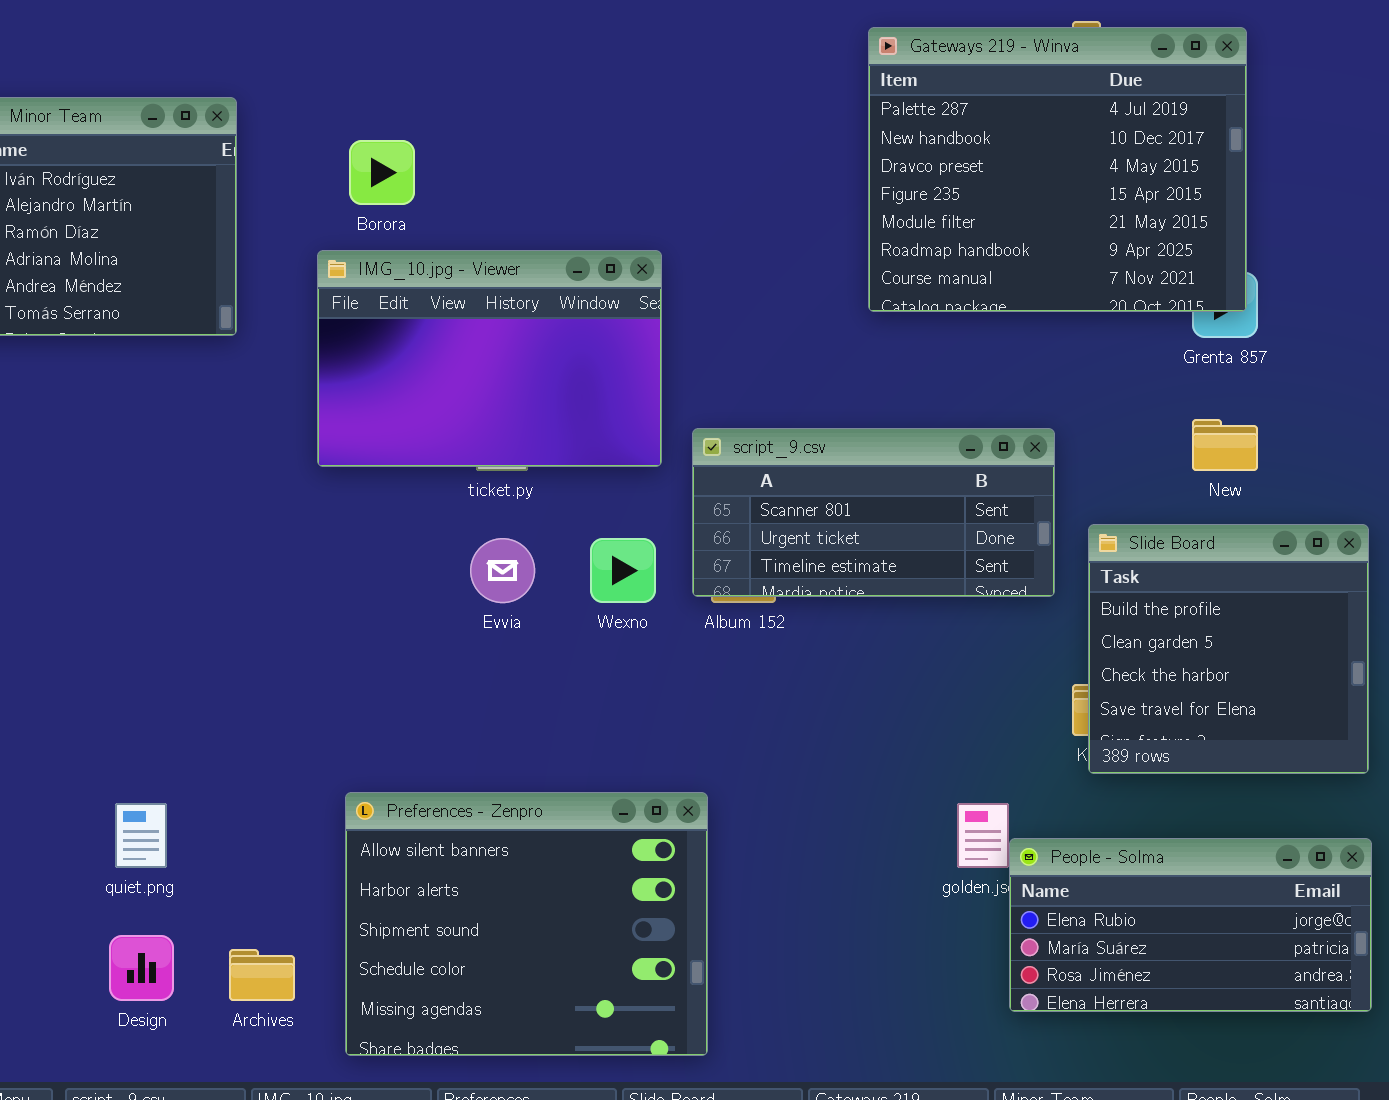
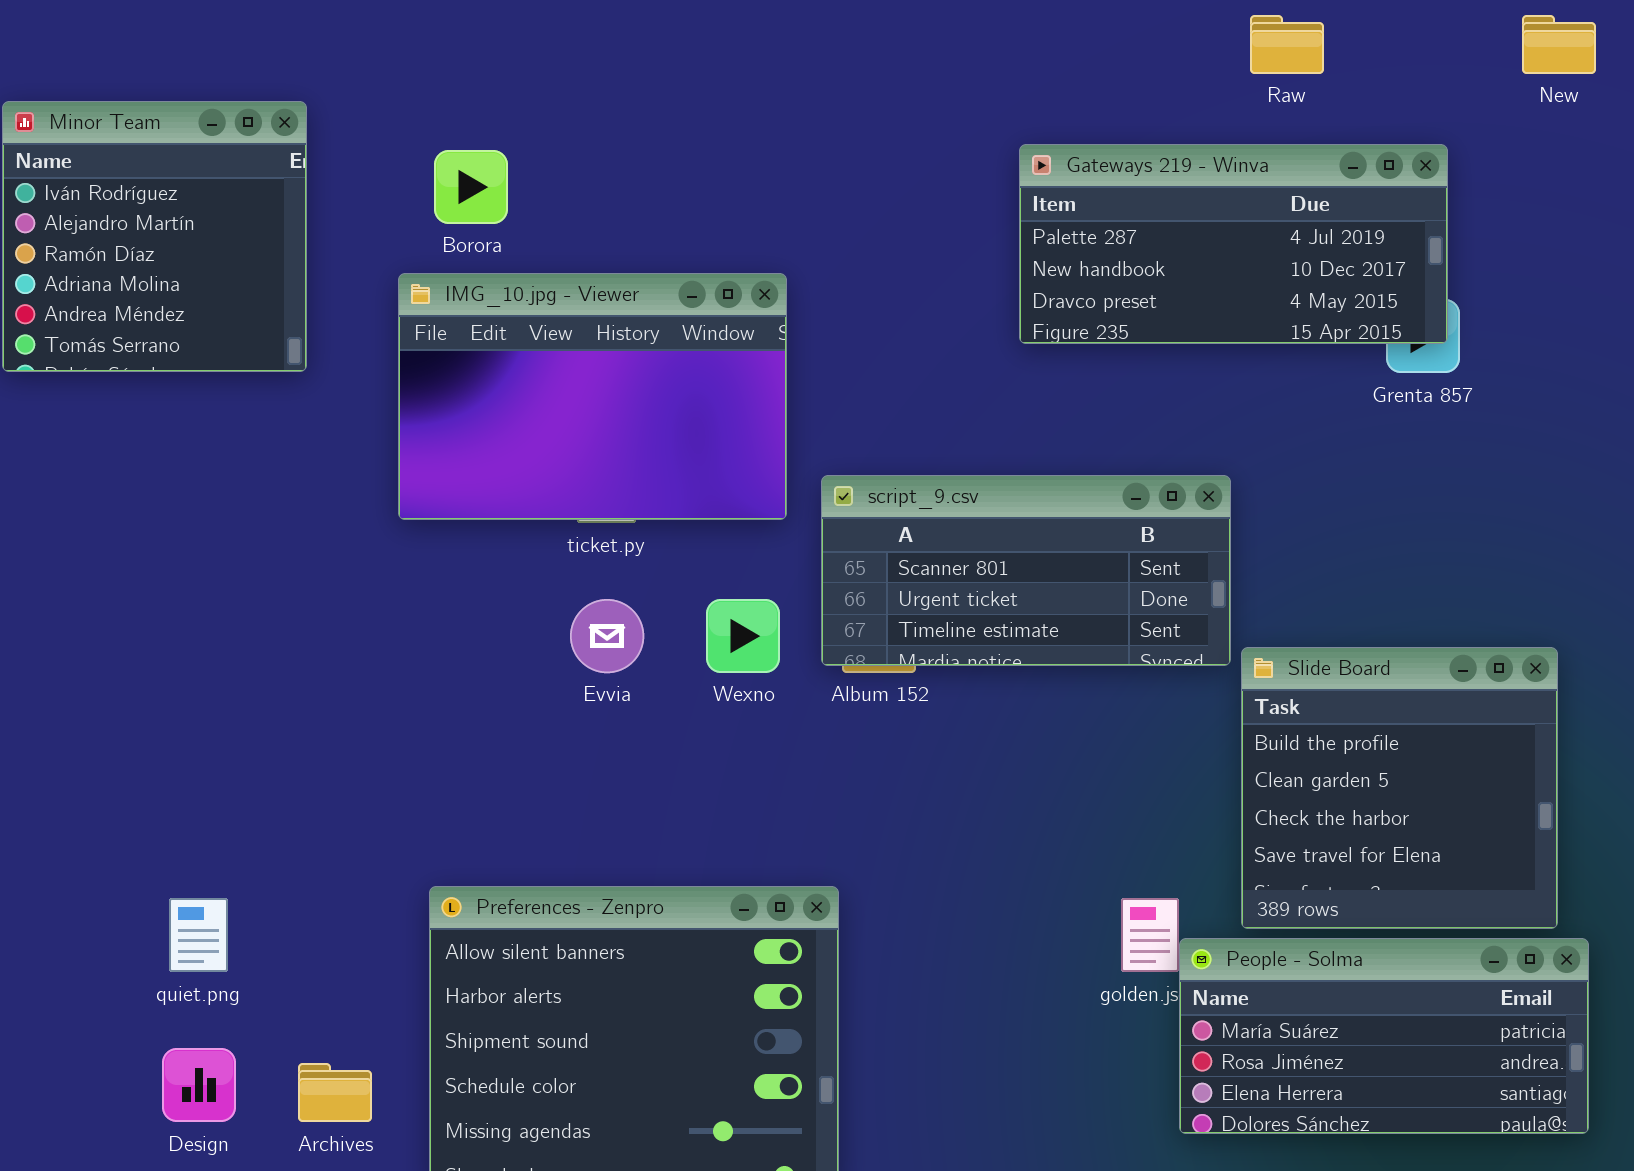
Gateways 219 - Winva: [868,27,1247,312] -> [1019,144,1448,344], resized
New: [1192,419,1258,471] -> [1522,15,1596,74], moved
Slide Board: [1088,524,1369,774] -> [1241,647,1558,929], moved
People - Solma: [1009,838,1372,1012] -> [1179,938,1589,1134], scrolled down 1 row

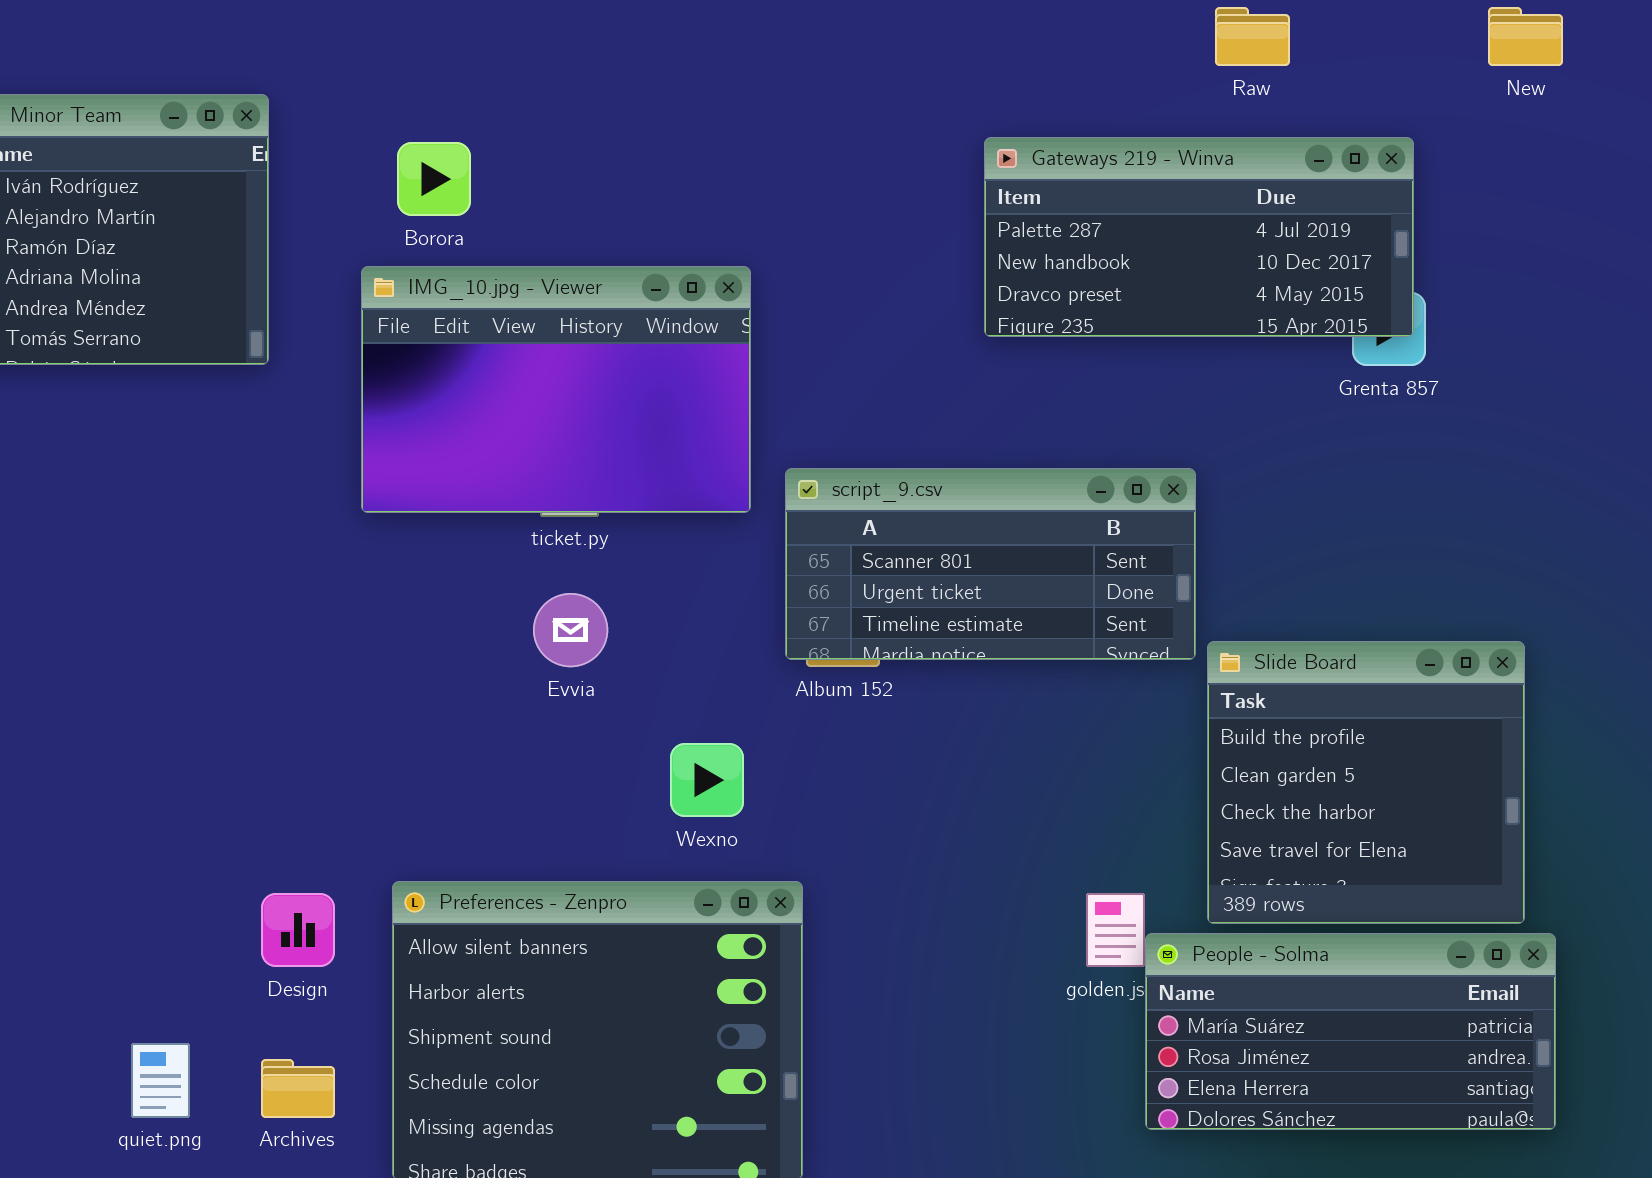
Wexno: [706,599,780,673] -> [670,743,744,817], moved
quiet.png: [169,898,228,972] -> [131,1043,190,1118], moved
Design: [162,1048,236,1122] -> [261,893,335,967], moved

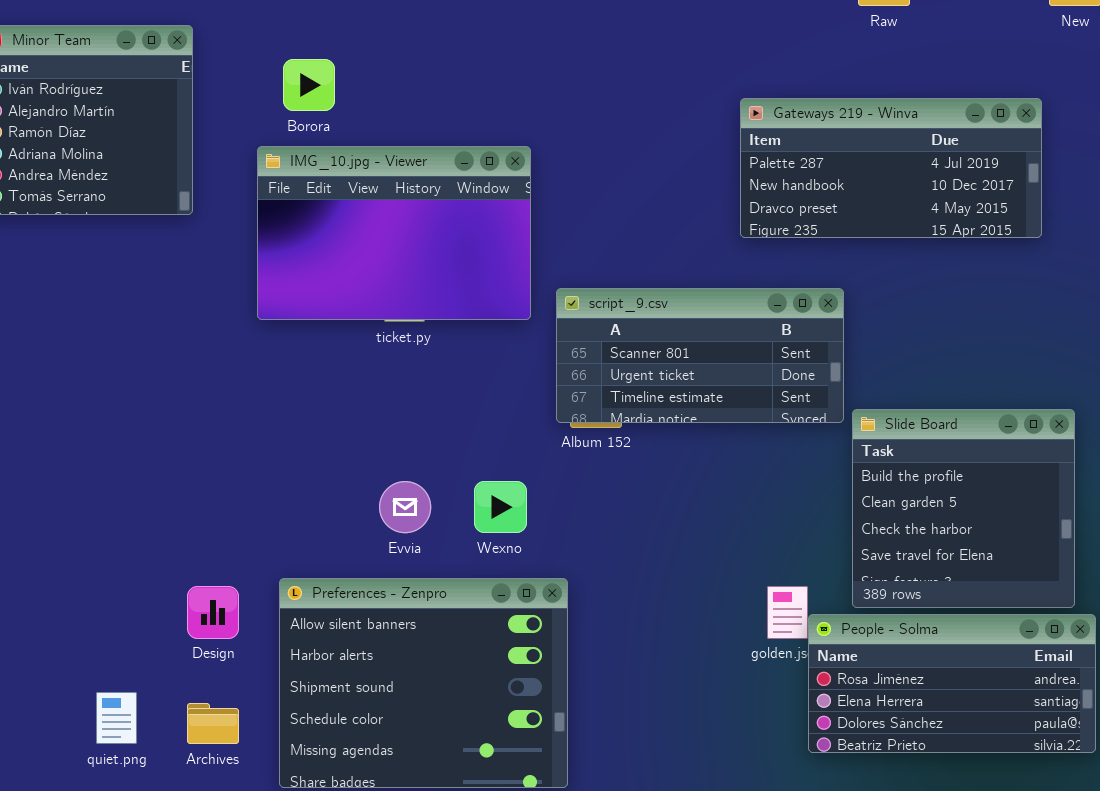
Gateways 219 - Winva: [984,137,1414,337] -> [740,98,1042,238], moved
Evvia: [533,593,608,667] -> [379,481,431,533], moved
People - Solma: [1145,933,1556,1130] -> [808,614,1096,753], scrolled down 1 row

